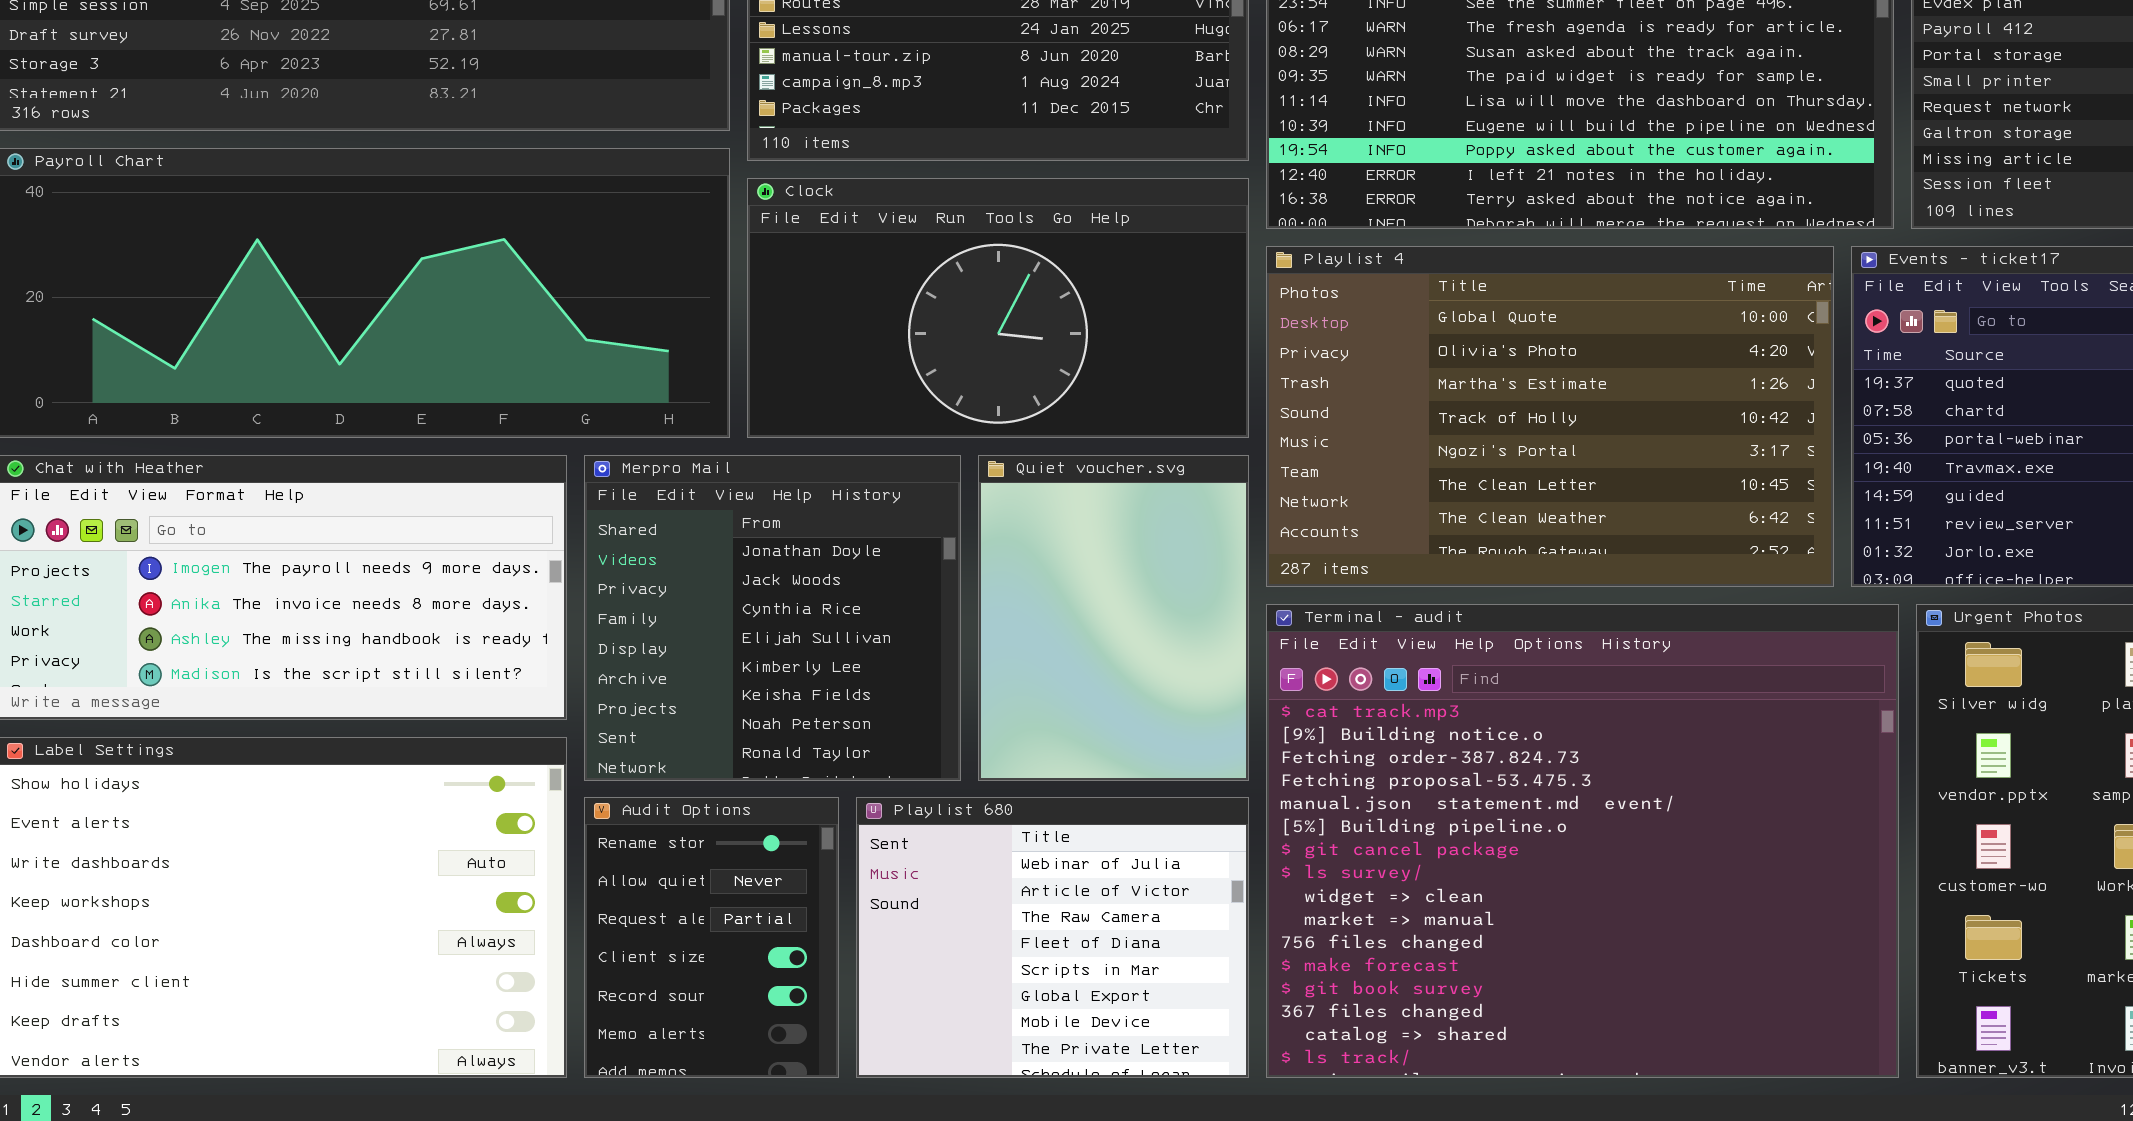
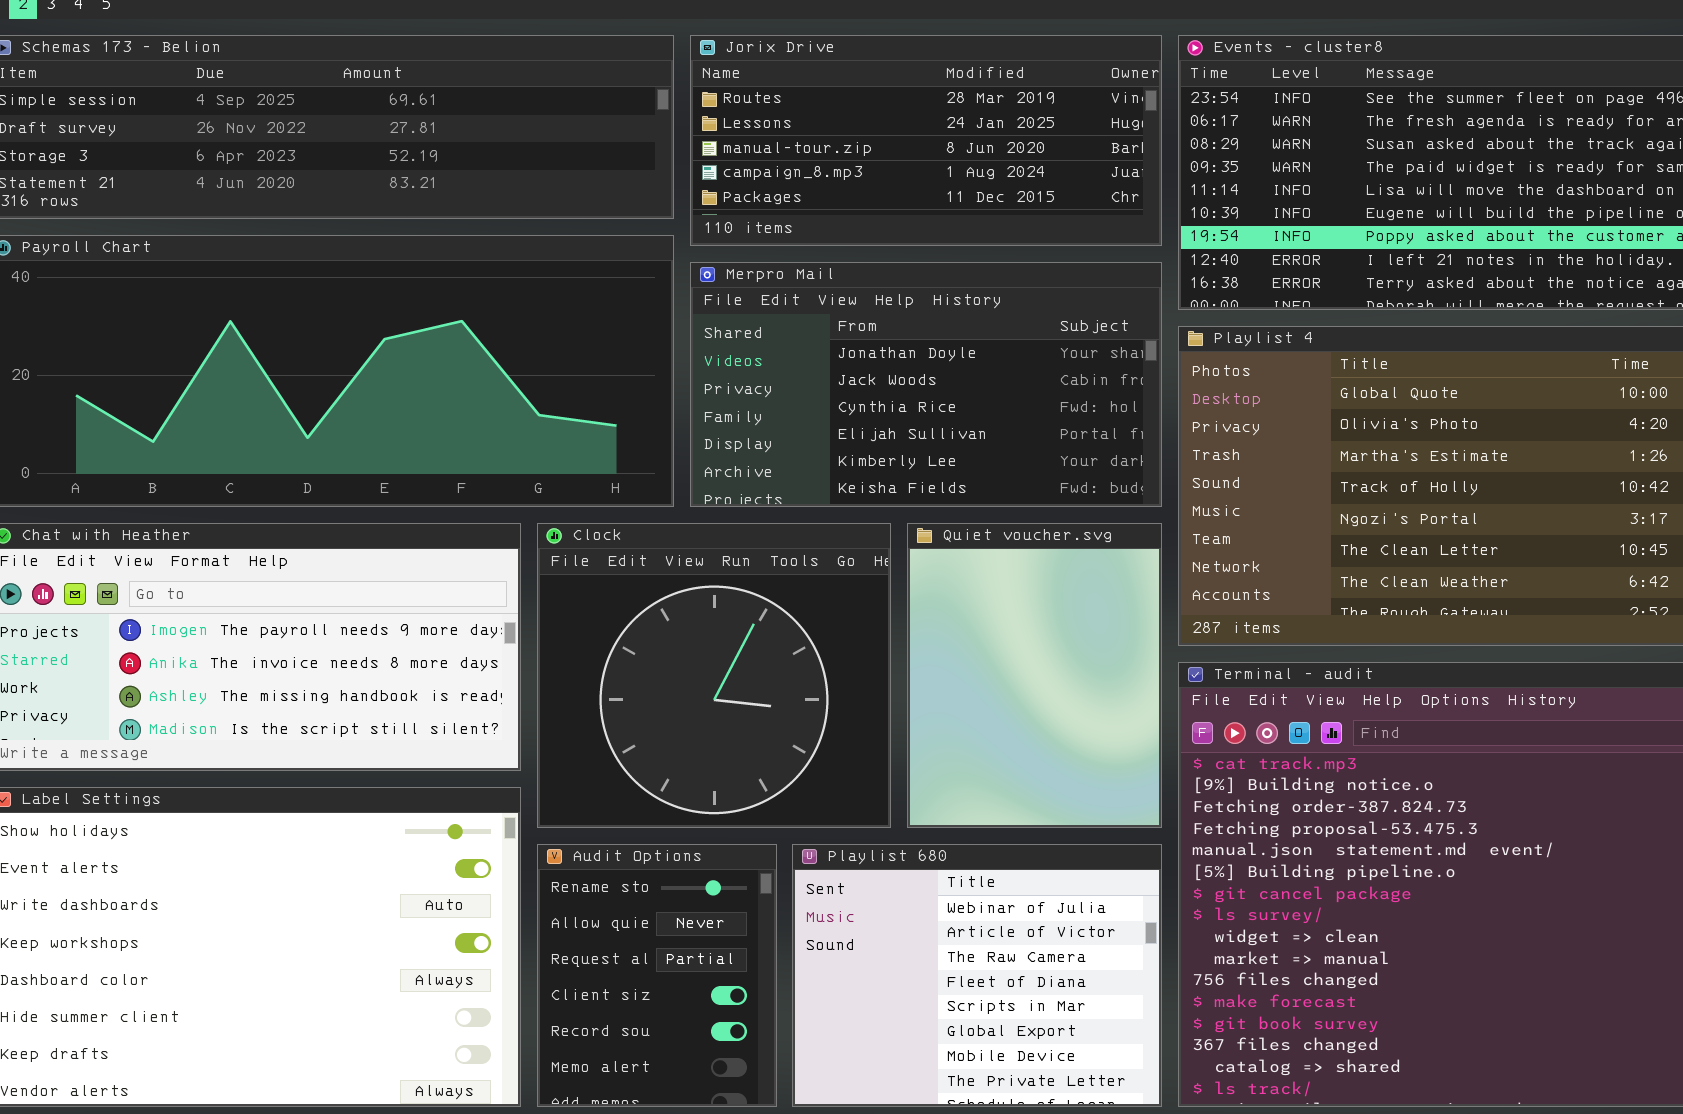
Clock: [747,178,1249,438] -> [537,523,891,828], moved, resized
Merpro Mail: [584,455,961,781] -> [690,262,1162,507], moved, resized

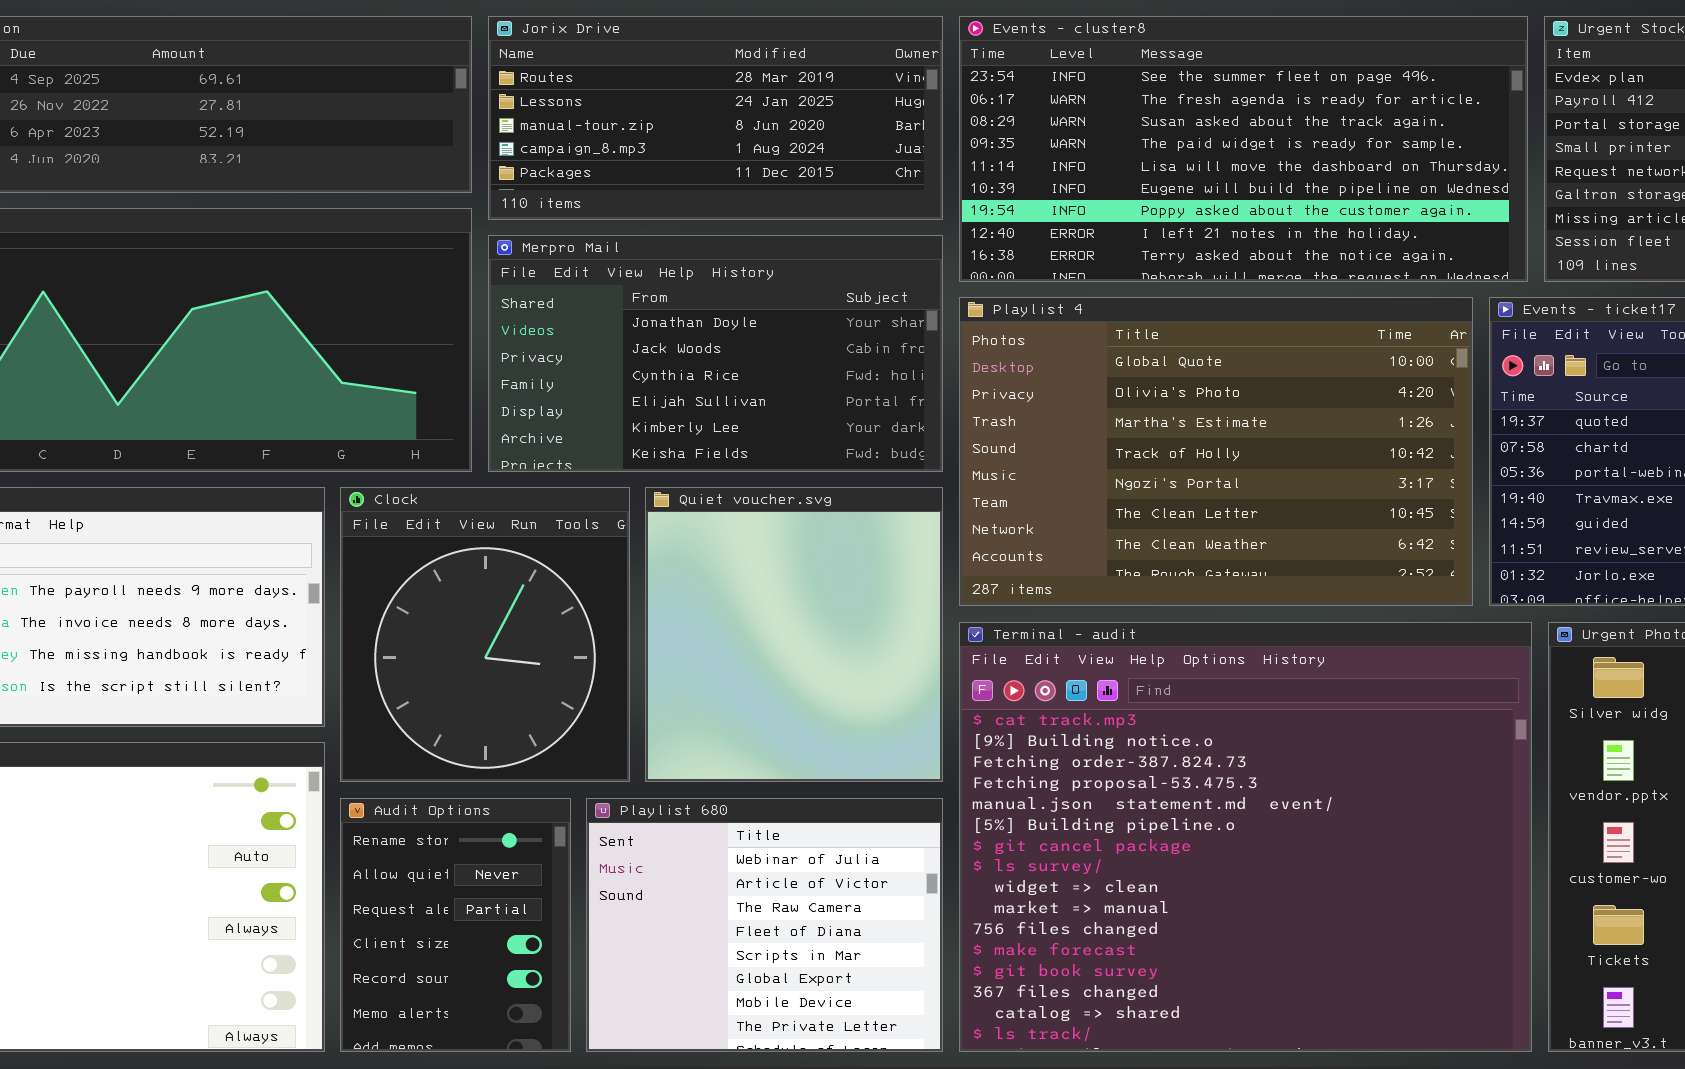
Clock: [537,523,891,828] -> [340,487,630,782], resized
Quiet voucher.svg: [907,523,1162,828] -> [645,487,943,782], resized

